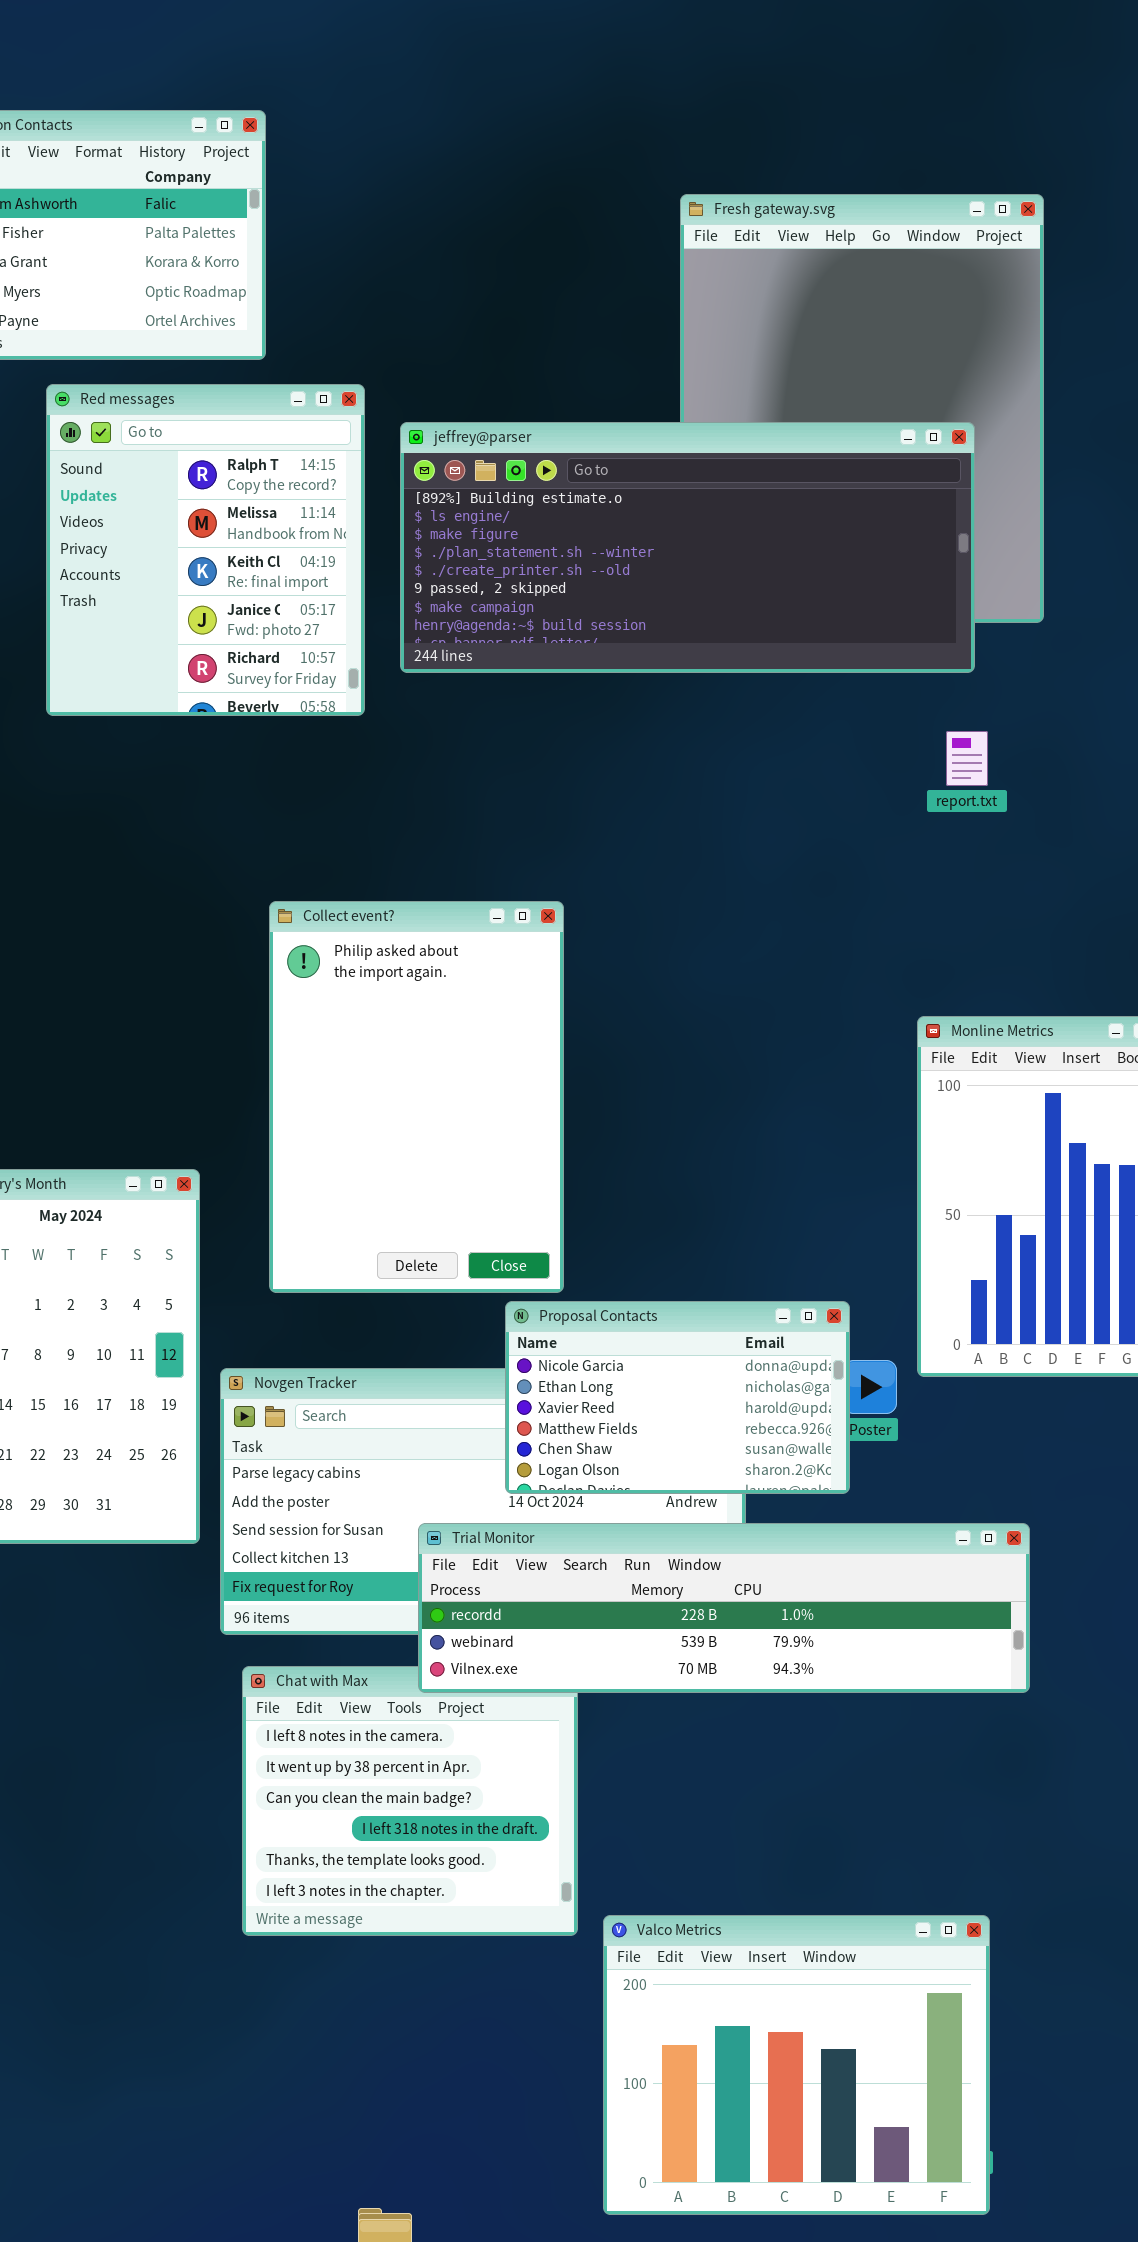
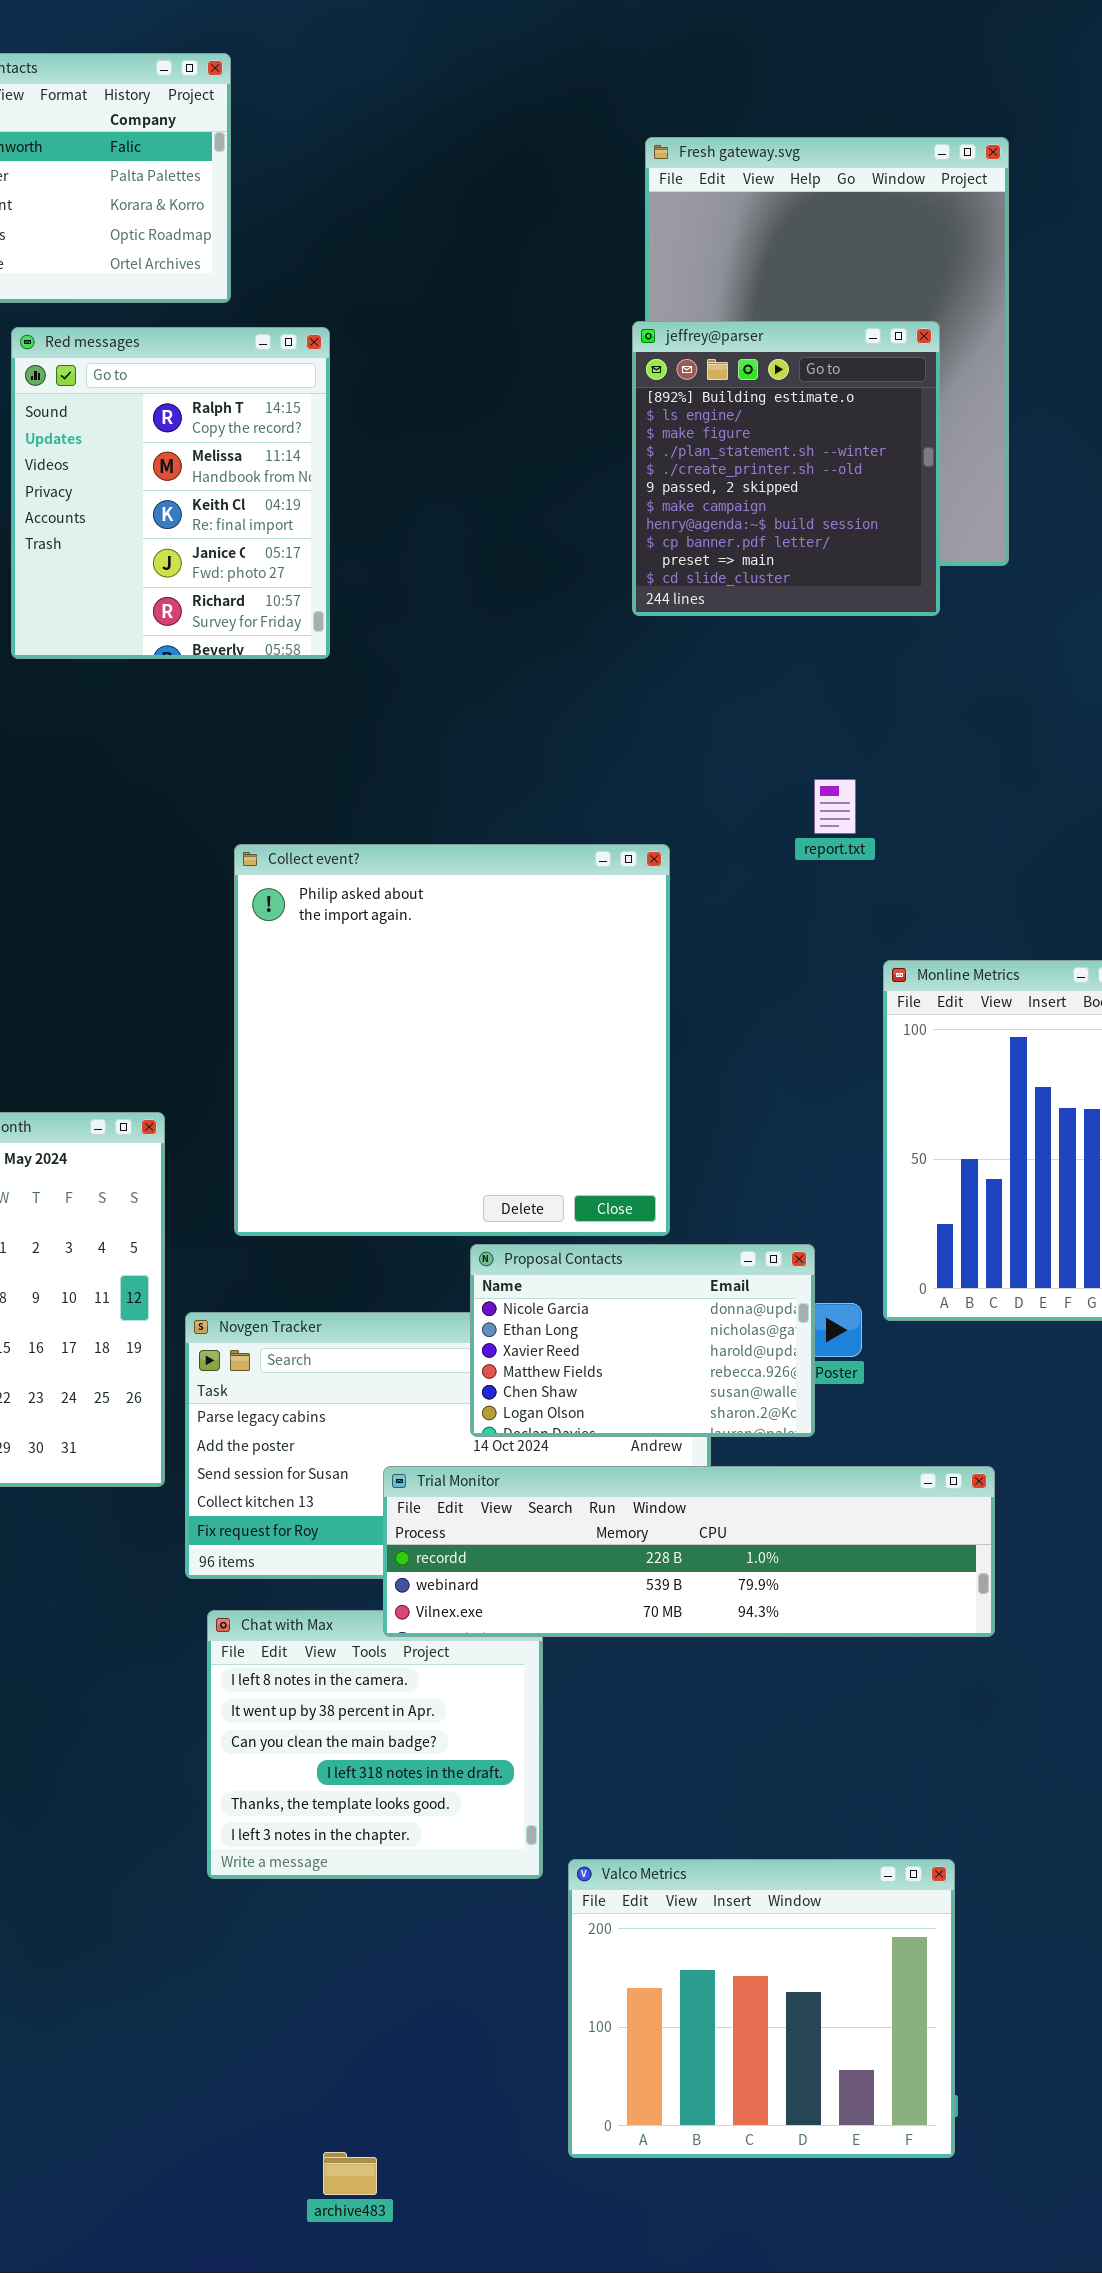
jeffrey@parser: [400,422,975,673] -> [632,321,940,616], resized
report.txt: [946,731,988,786] -> [814,779,856,834], moved
Collect event?: [269,901,564,1293] -> [234,844,670,1236], resized

